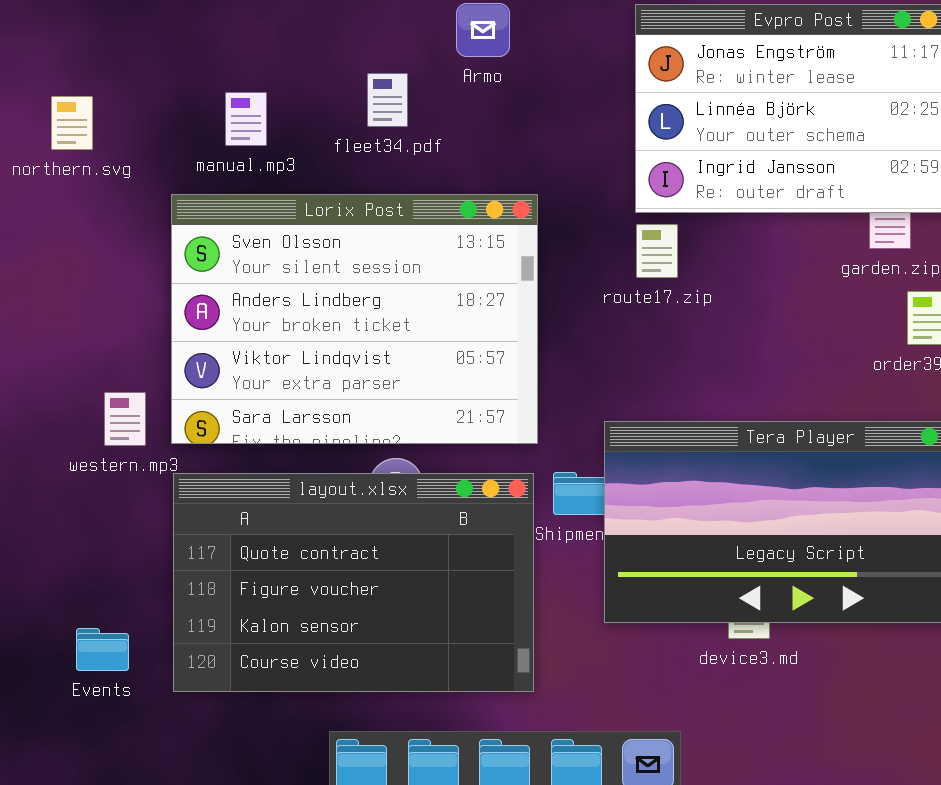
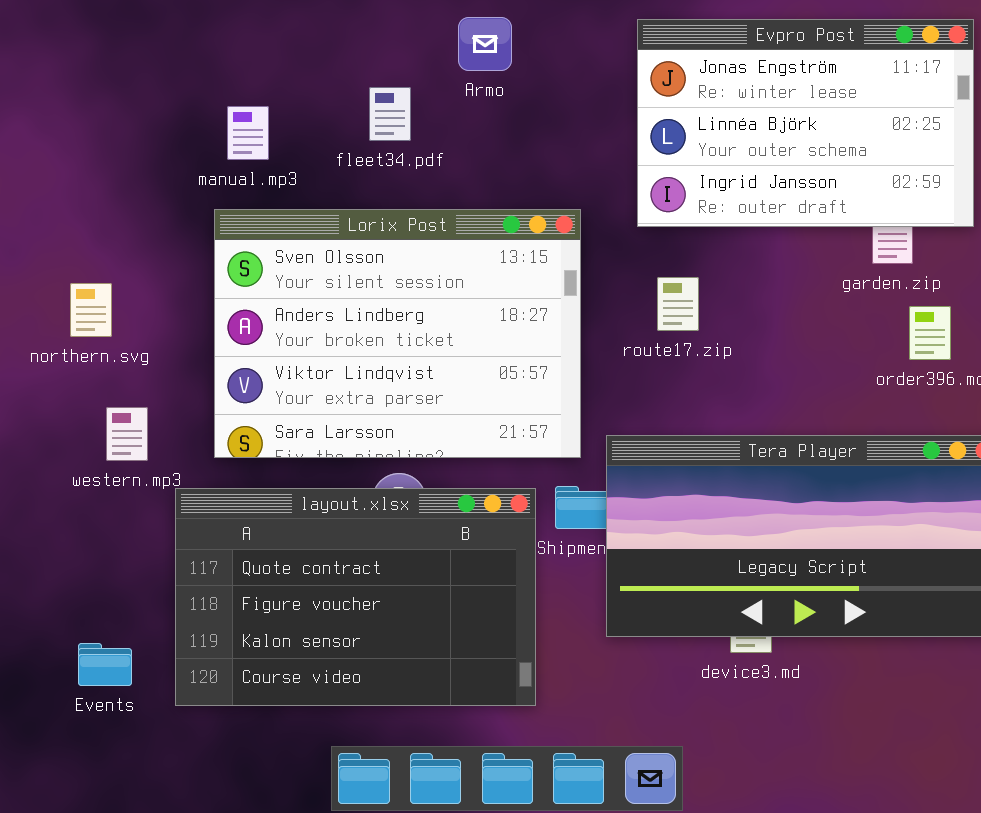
northern.svg: [51,96,93,150] -> [70,283,112,337], moved
Lorix Post: [171,194,538,444] -> [214,209,581,458], moved
route17.zip: [636,224,678,278] -> [657,277,699,331], moved

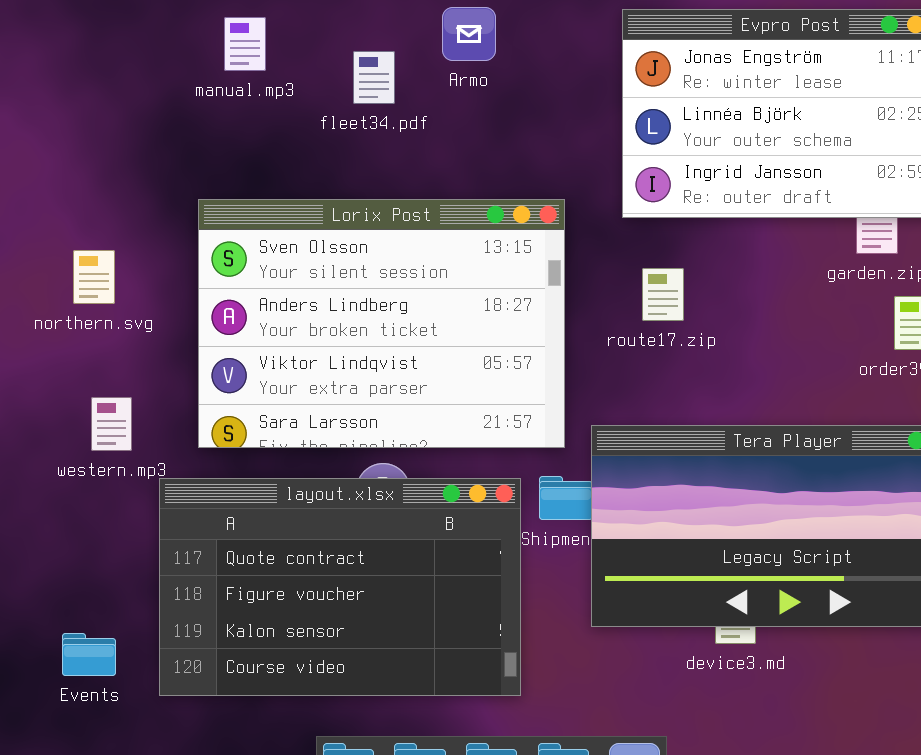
fleet34.pdf: [369,87,411,141] -> [353,51,395,104], moved
manual.mp3: [227,106,269,160] -> [224,17,266,71], moved
northern.svg: [70,283,112,337] -> [73,250,115,304], moved

